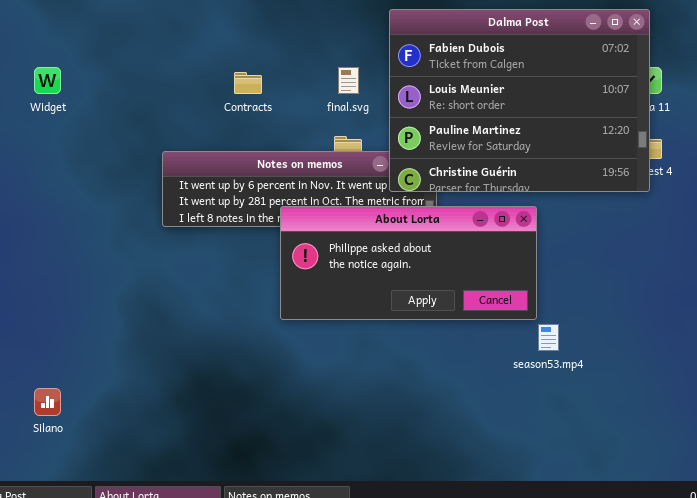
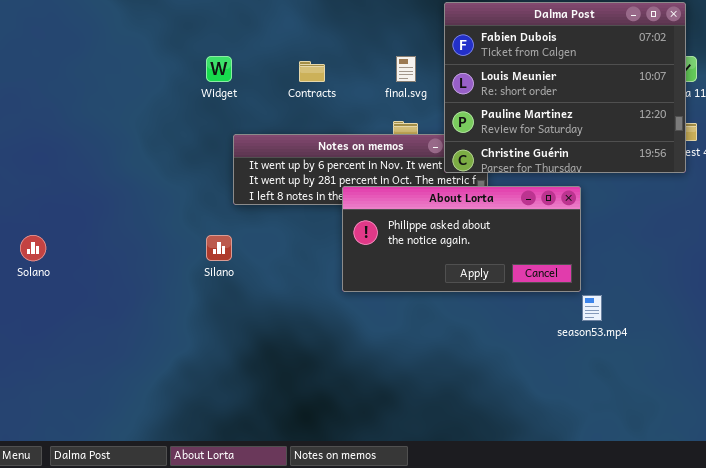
Widget: [34,67,61,94] -> [206,56,232,82], moved
Silano: [34,388,61,416] -> [206,235,232,261], moved

